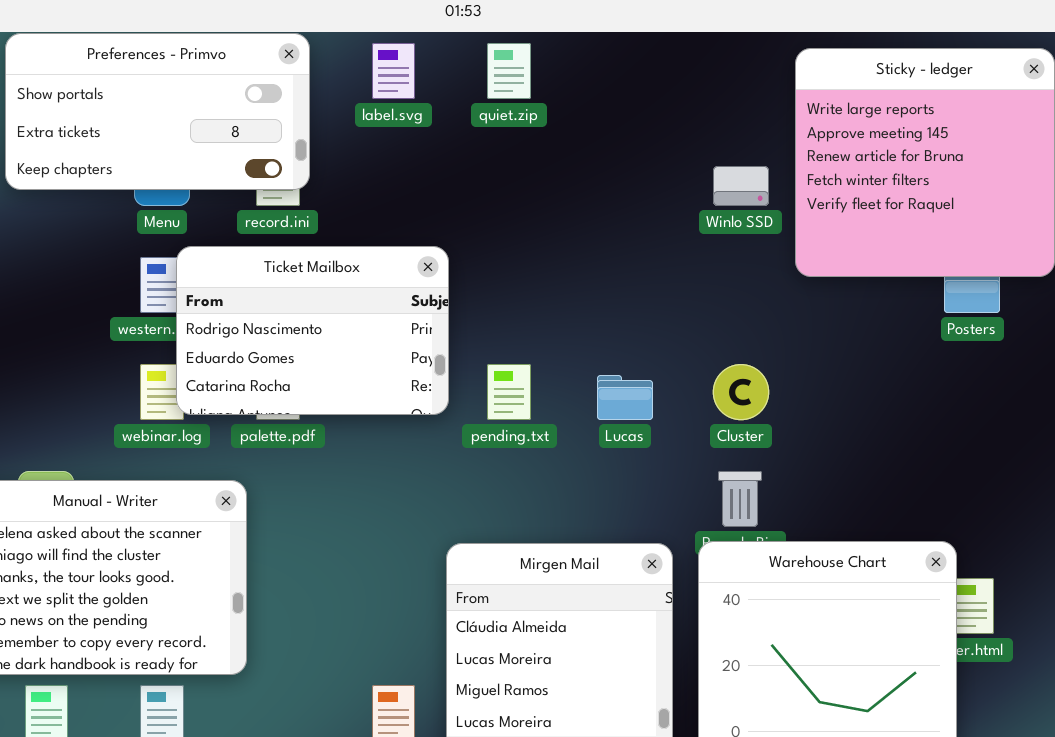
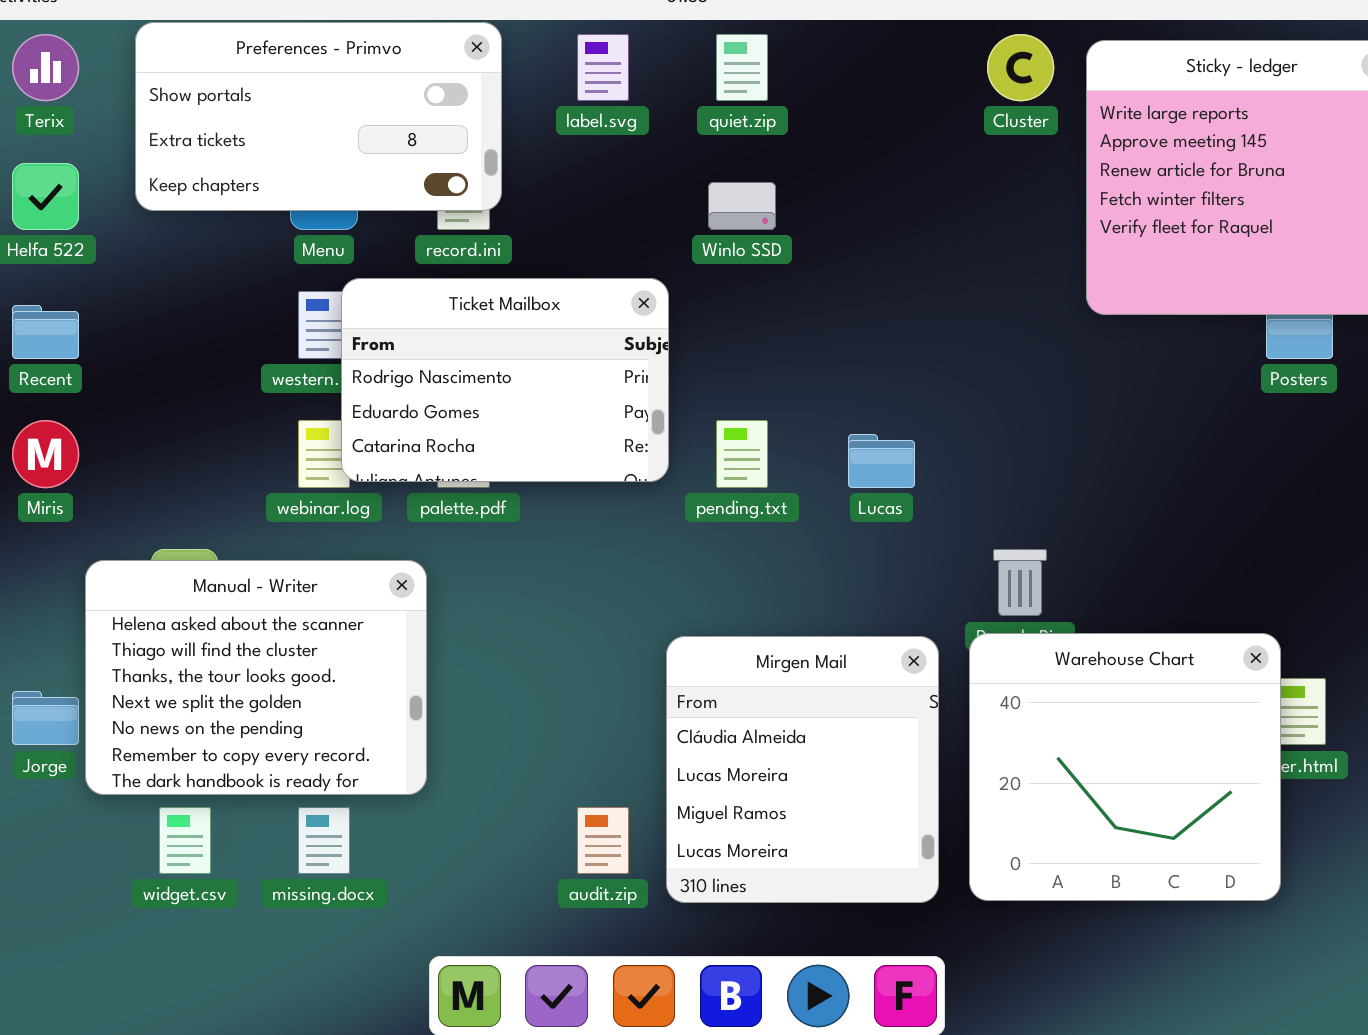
Winlo SSD: [713,166,769,206] -> [708,182,776,230], moved
Cluster: [713,364,769,420] -> [987,34,1054,101], moved

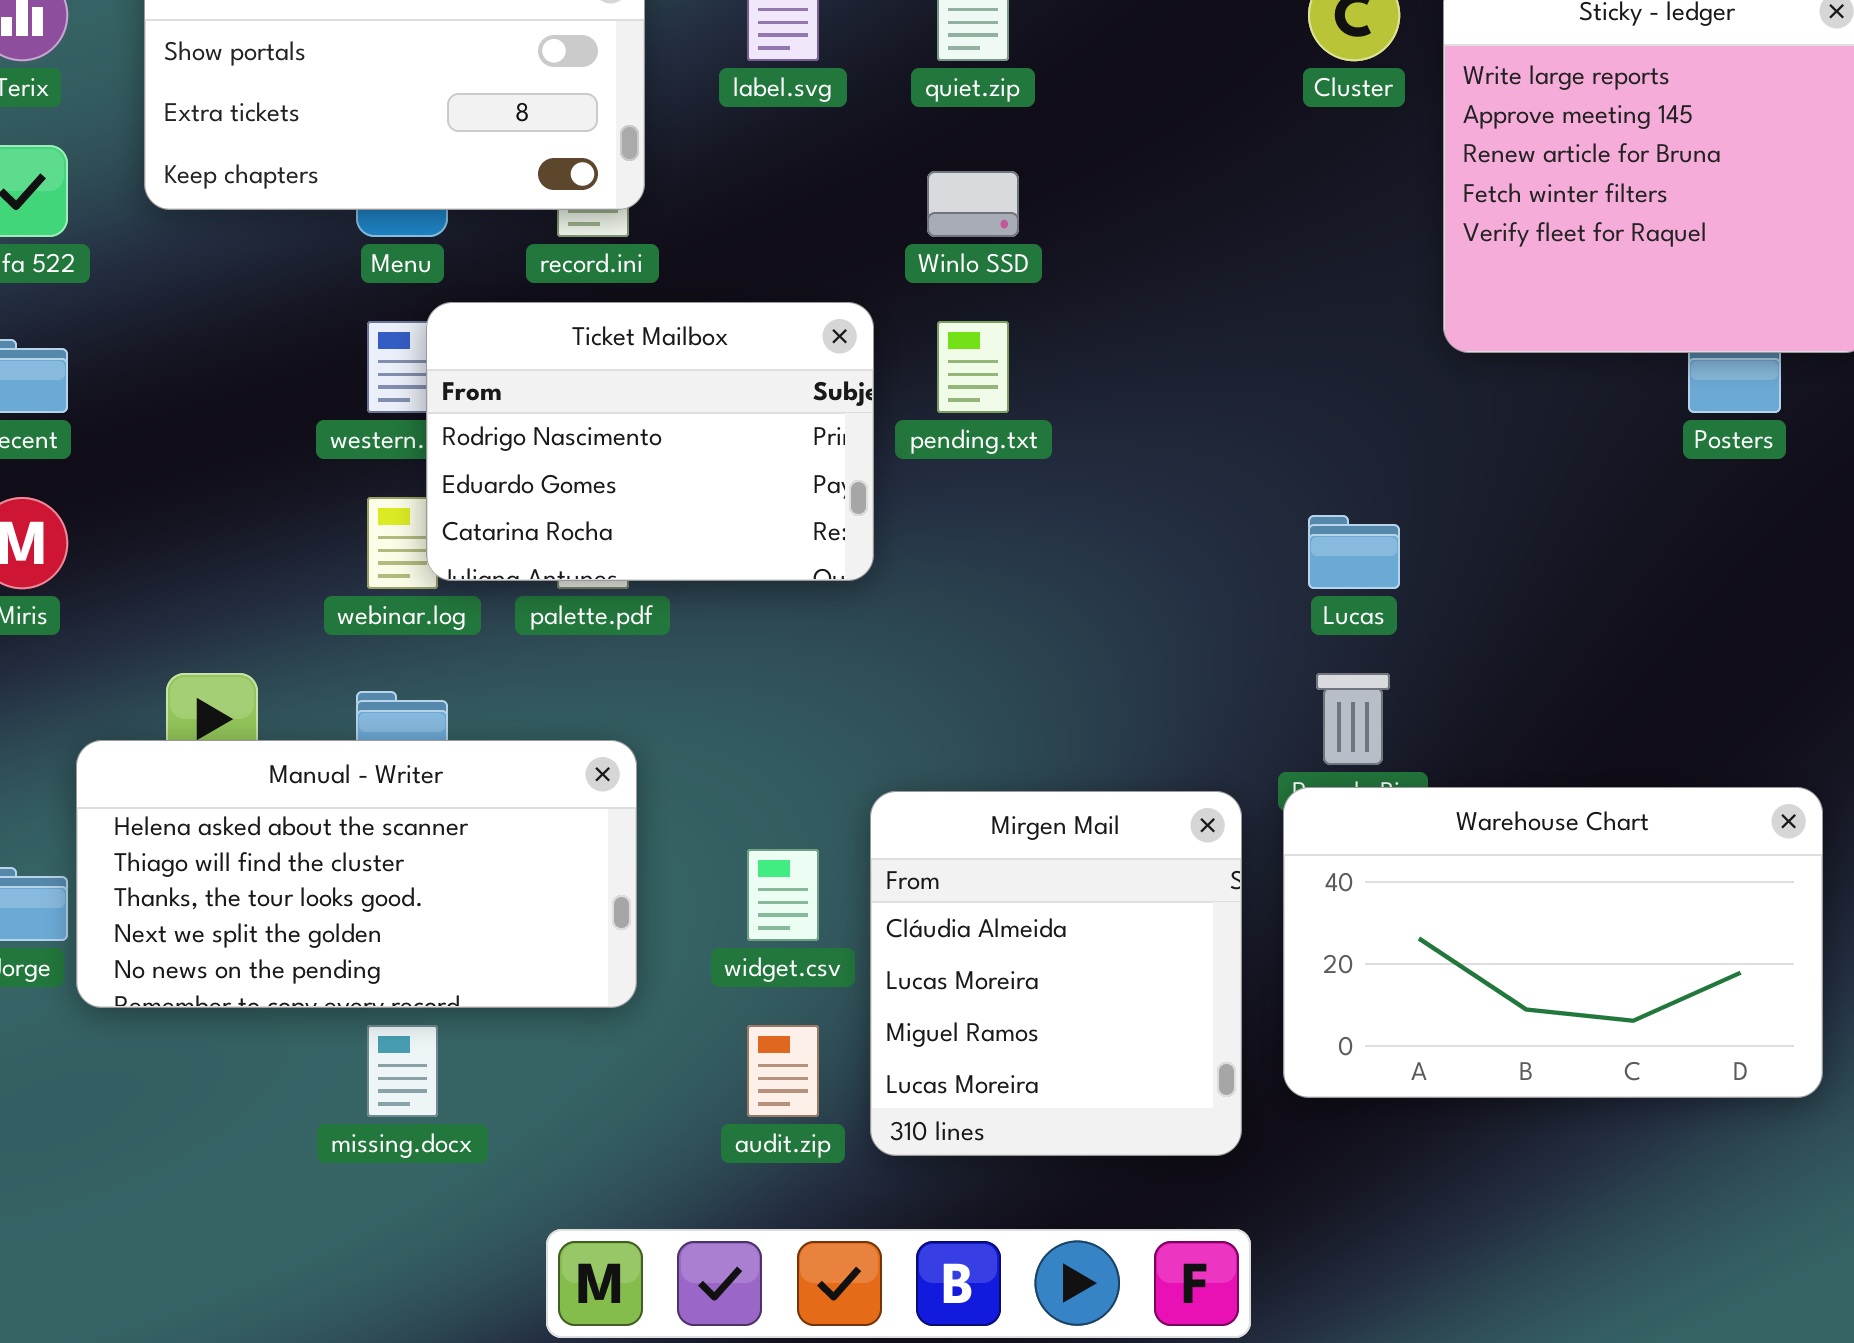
pending.txt: [716,420,768,488] -> [937,321,1009,413], moved
Lucas: [848,434,915,488] -> [1308,515,1400,589], moved
Manual - Writer: [85,560,427,795] -> [76,740,637,1008], resized
Warehouse Chart: [969,633,1281,901] -> [1283,787,1823,1098], resized
widget.csv: [159,807,211,874] -> [747,849,819,941], moved

